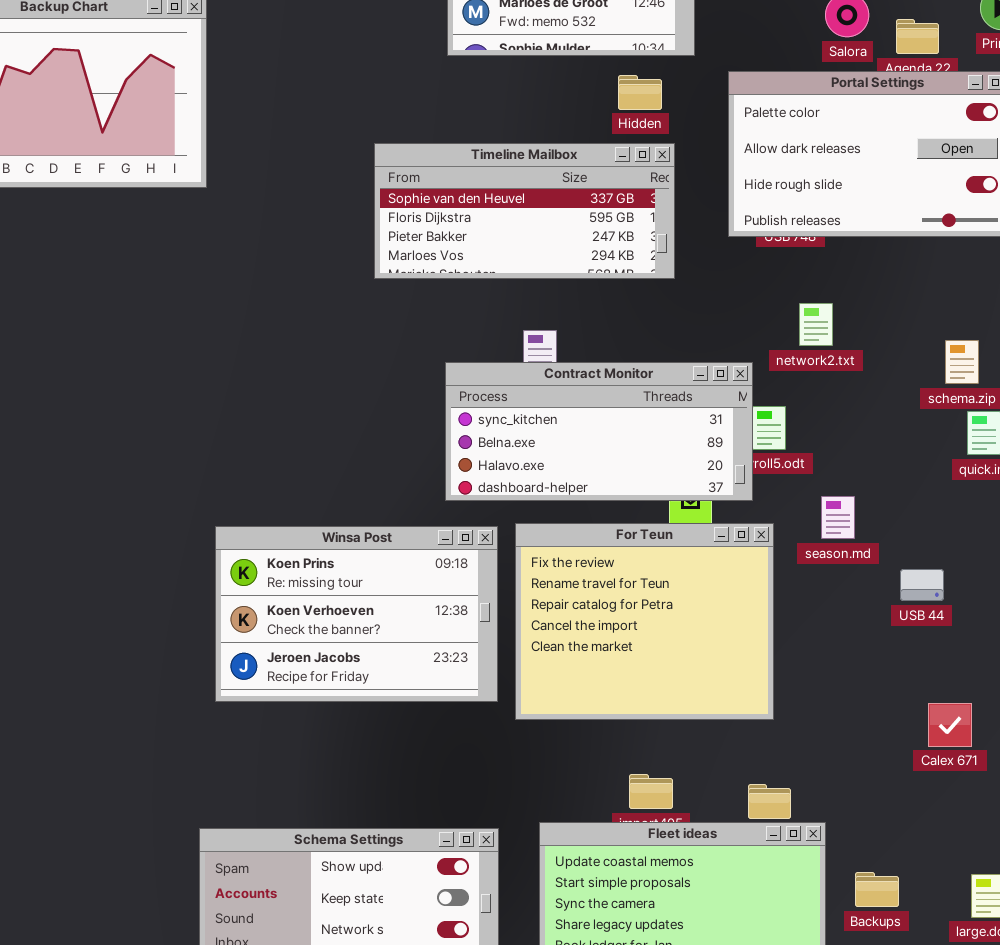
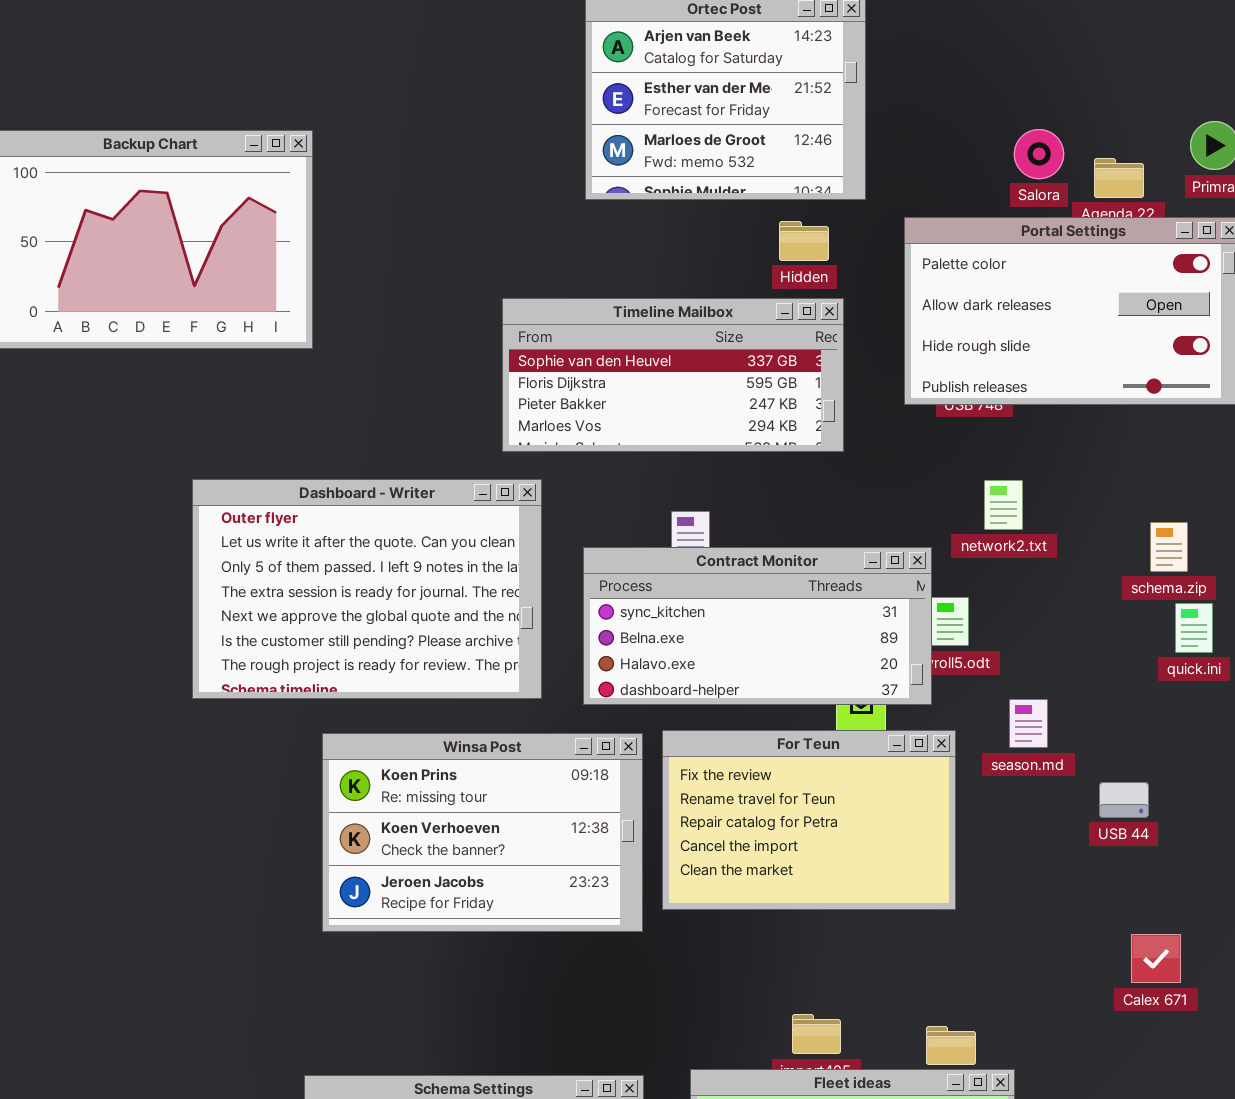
Dashboard - Writer: none -> [192,479,542,699], opened
For Teun: [515,523,774,720] -> [662,730,956,910], resized

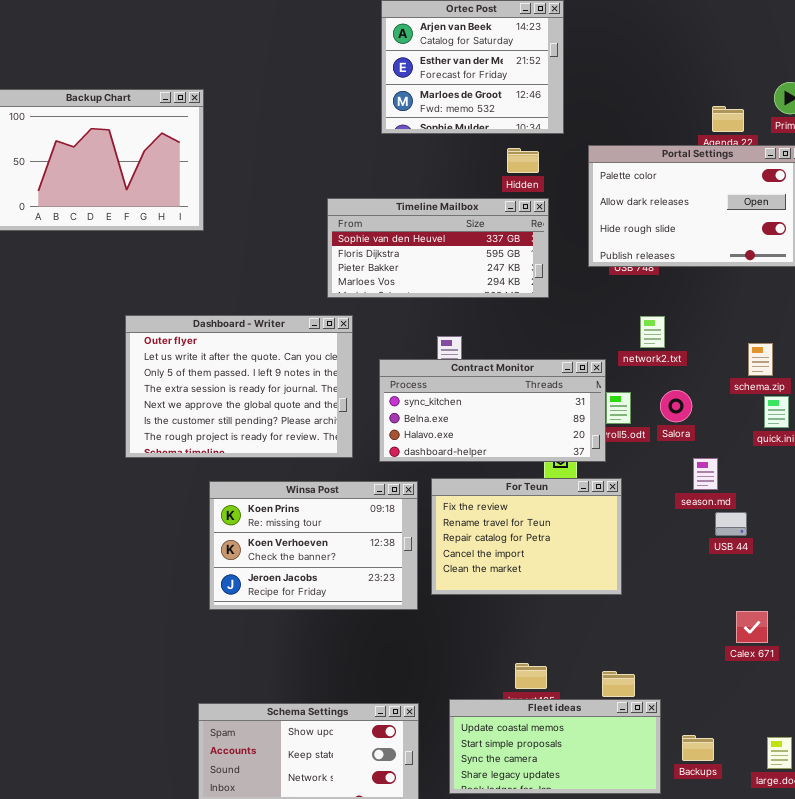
Salora: [1014,129,1064,179] -> [660,390,692,422], moved
season.md: [1009,699,1048,748] -> [693,458,718,490], moved

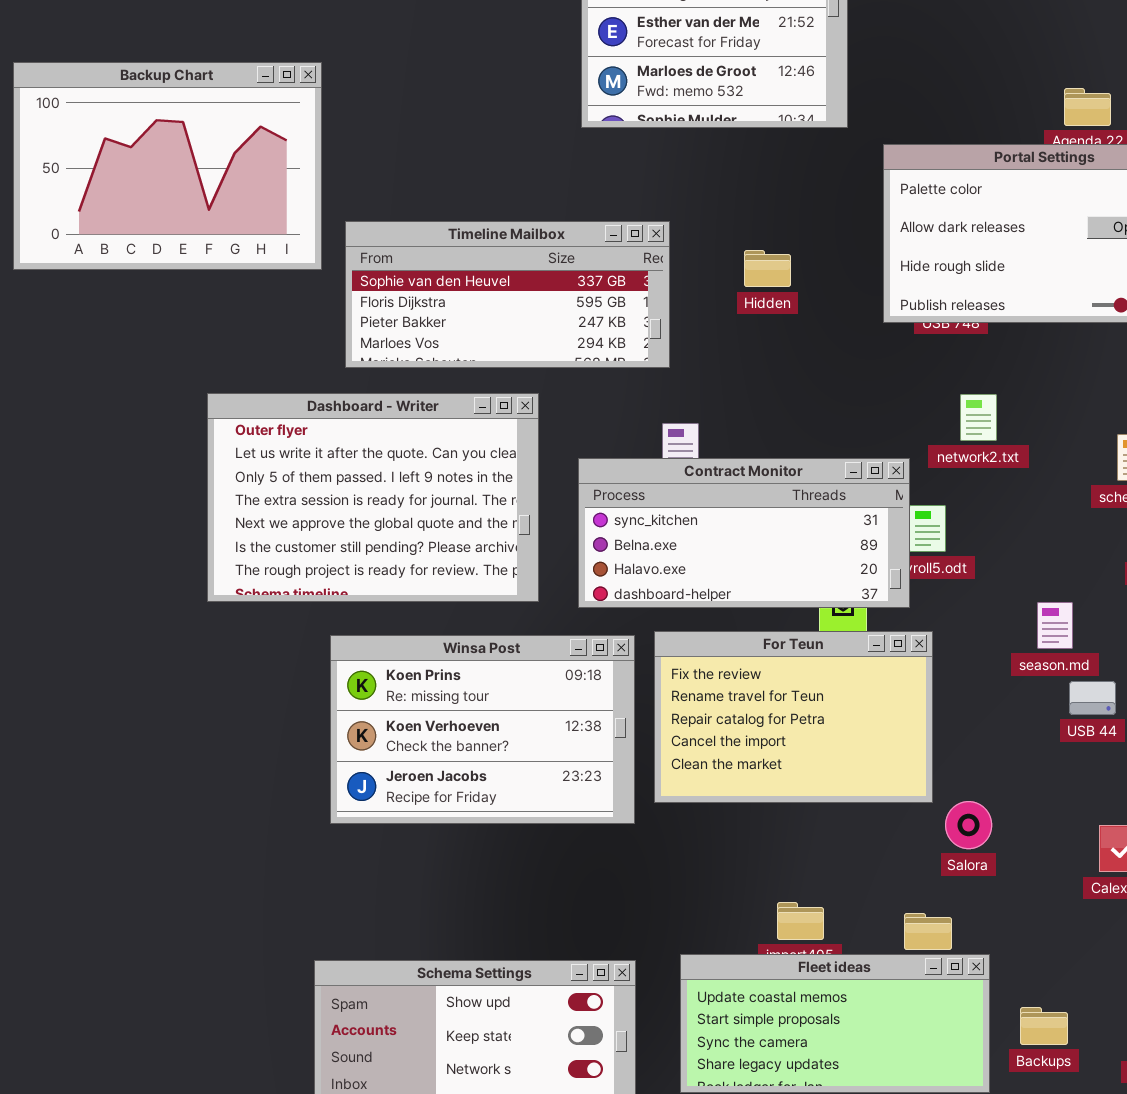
Hidden: [507,148,539,173] -> [744,250,791,287], moved
Timeline Mailbox: [327,198,549,298] -> [345,221,670,368], moved
Salora: [660,390,692,422] -> [945,801,992,849], moved

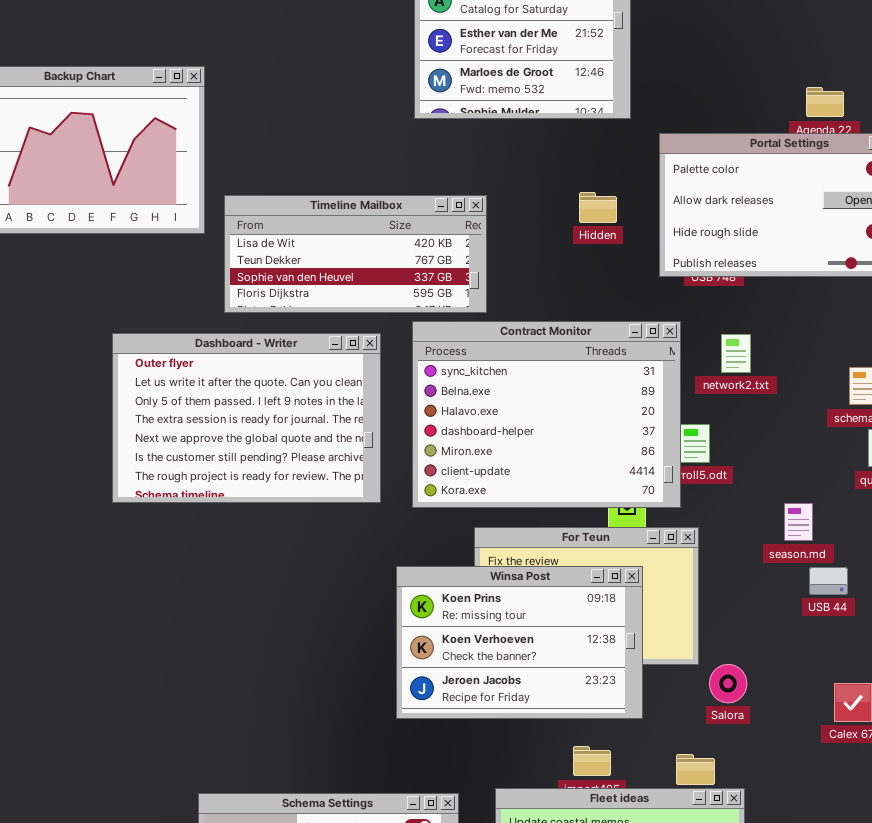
Timeline Mailbox: [345,221,670,368] -> [224,195,487,313], scrolled up 2 rows
Hidden: [744,250,791,287] -> [579,192,617,223], moved
Contract Monitor: [578,458,910,608] -> [412,321,681,508], resized
Winsa Post: [330,635,635,824] -> [396,566,643,719], moved

